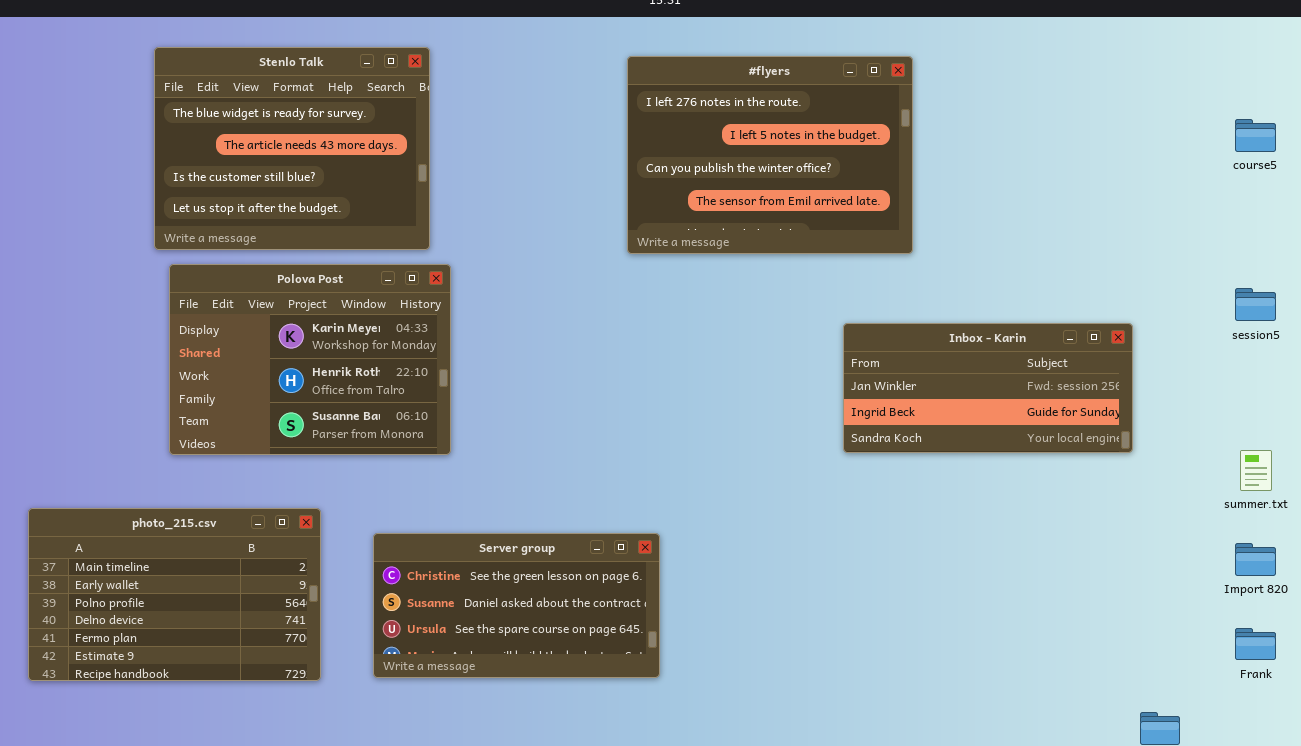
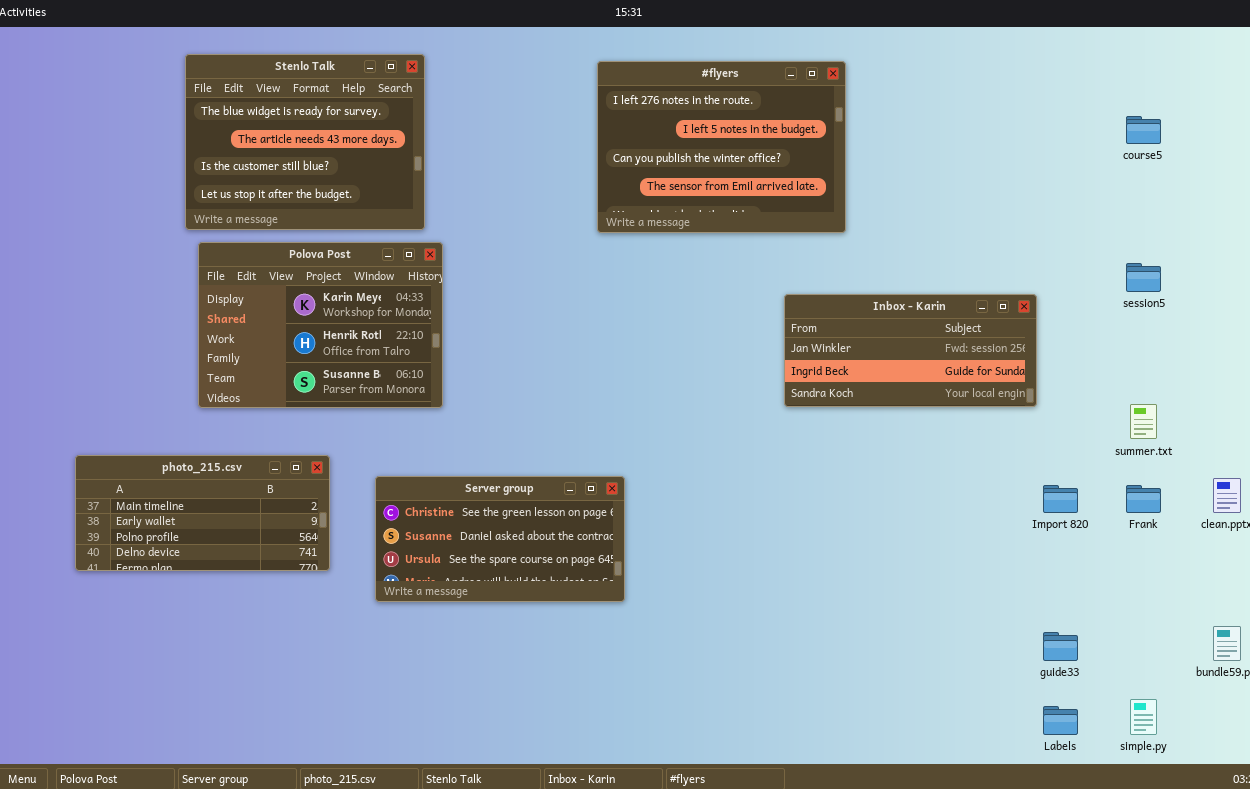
photo_215.csv: [28,508,321,681] -> [75,455,330,571], resized
Import 820: [1235,543,1276,576] -> [1043,485,1078,513], moved
Frank: [1235,628,1276,660] -> [1126,485,1161,513], moved

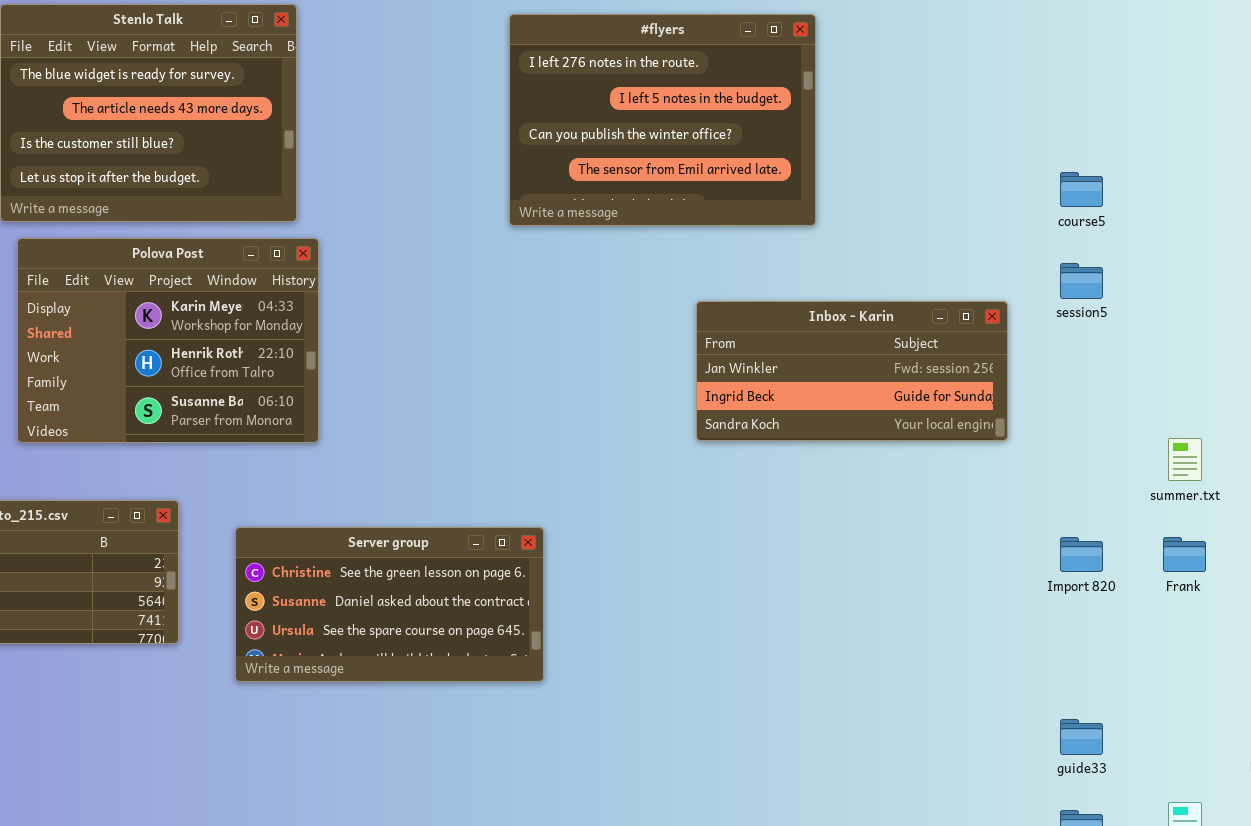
course5: [1126,116,1161,144] -> [1060,172,1103,207], moved
session5: [1126,263,1161,292] -> [1060,263,1103,299], moved
Inbox - Karin: [784,294,1037,407] -> [696,301,1008,441], moved

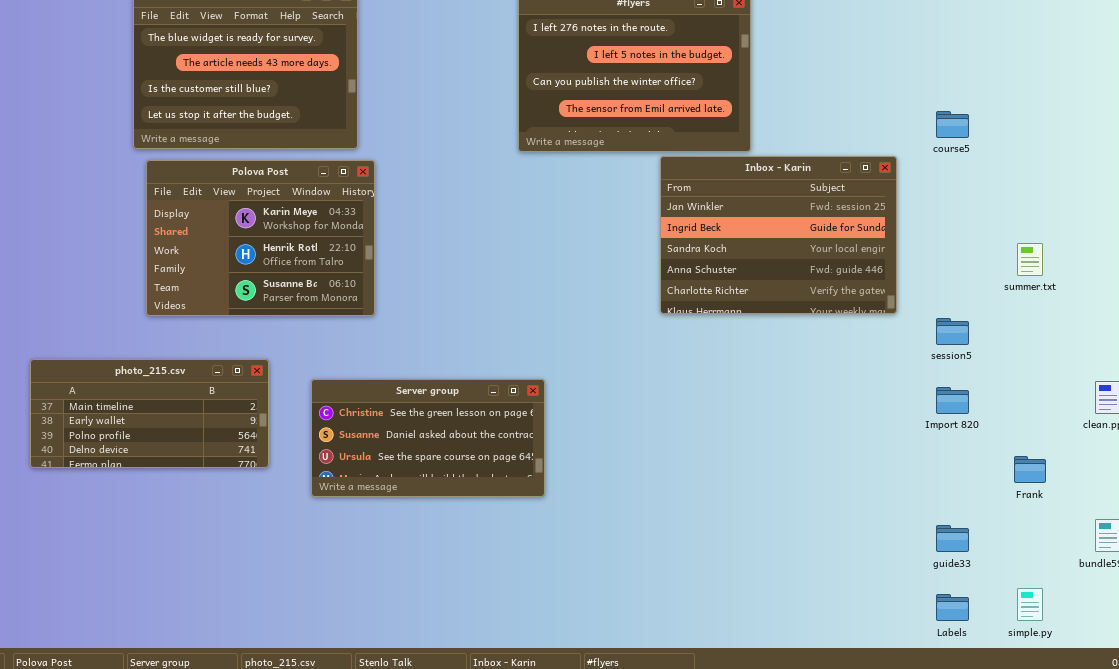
session5: [1060,263,1103,299] -> [936,318,969,345], moved
Inbox - Karin: [696,301,1008,441] -> [660,156,897,314], resized
summer.txt: [1168,438,1202,481] -> [1017,243,1043,276], moved
Frank: [1163,537,1206,572] -> [1014,456,1046,483], moved

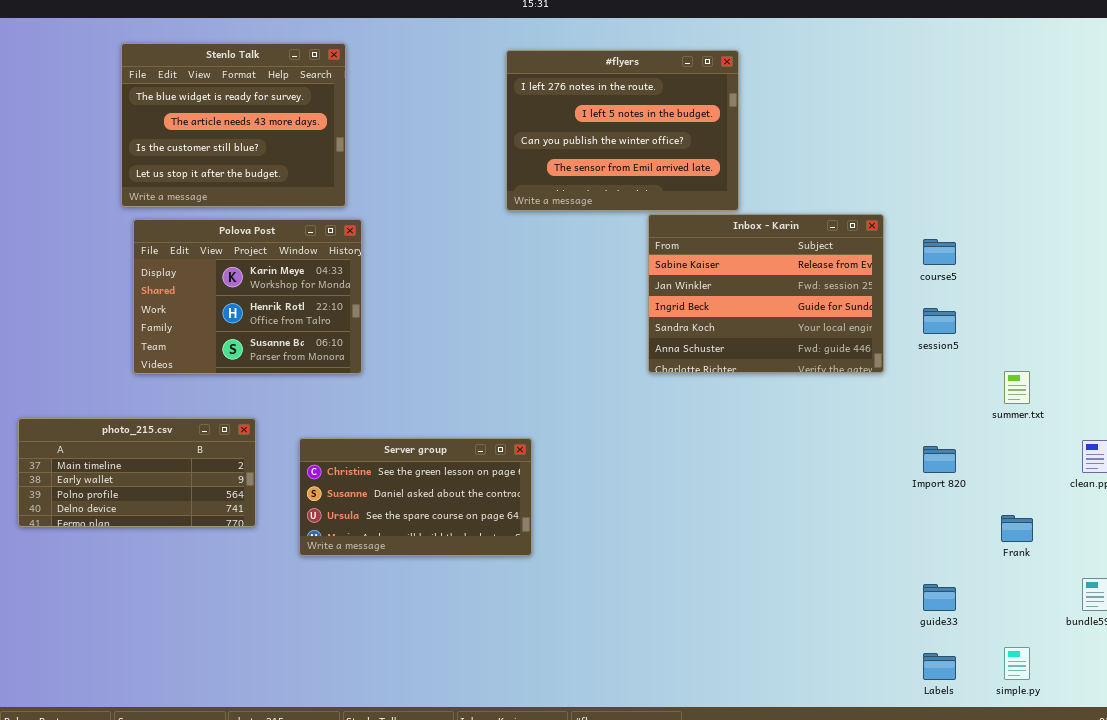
course5: [936,111,969,138] -> [923,239,956,265], moved
Inbox - Karin: [660,156,897,314] -> [648,214,884,373], scrolled up 1 row
summer.txt: [1017,243,1043,276] -> [1004,371,1030,404], moved
session5: [936,318,969,345] -> [923,308,956,334], moved

